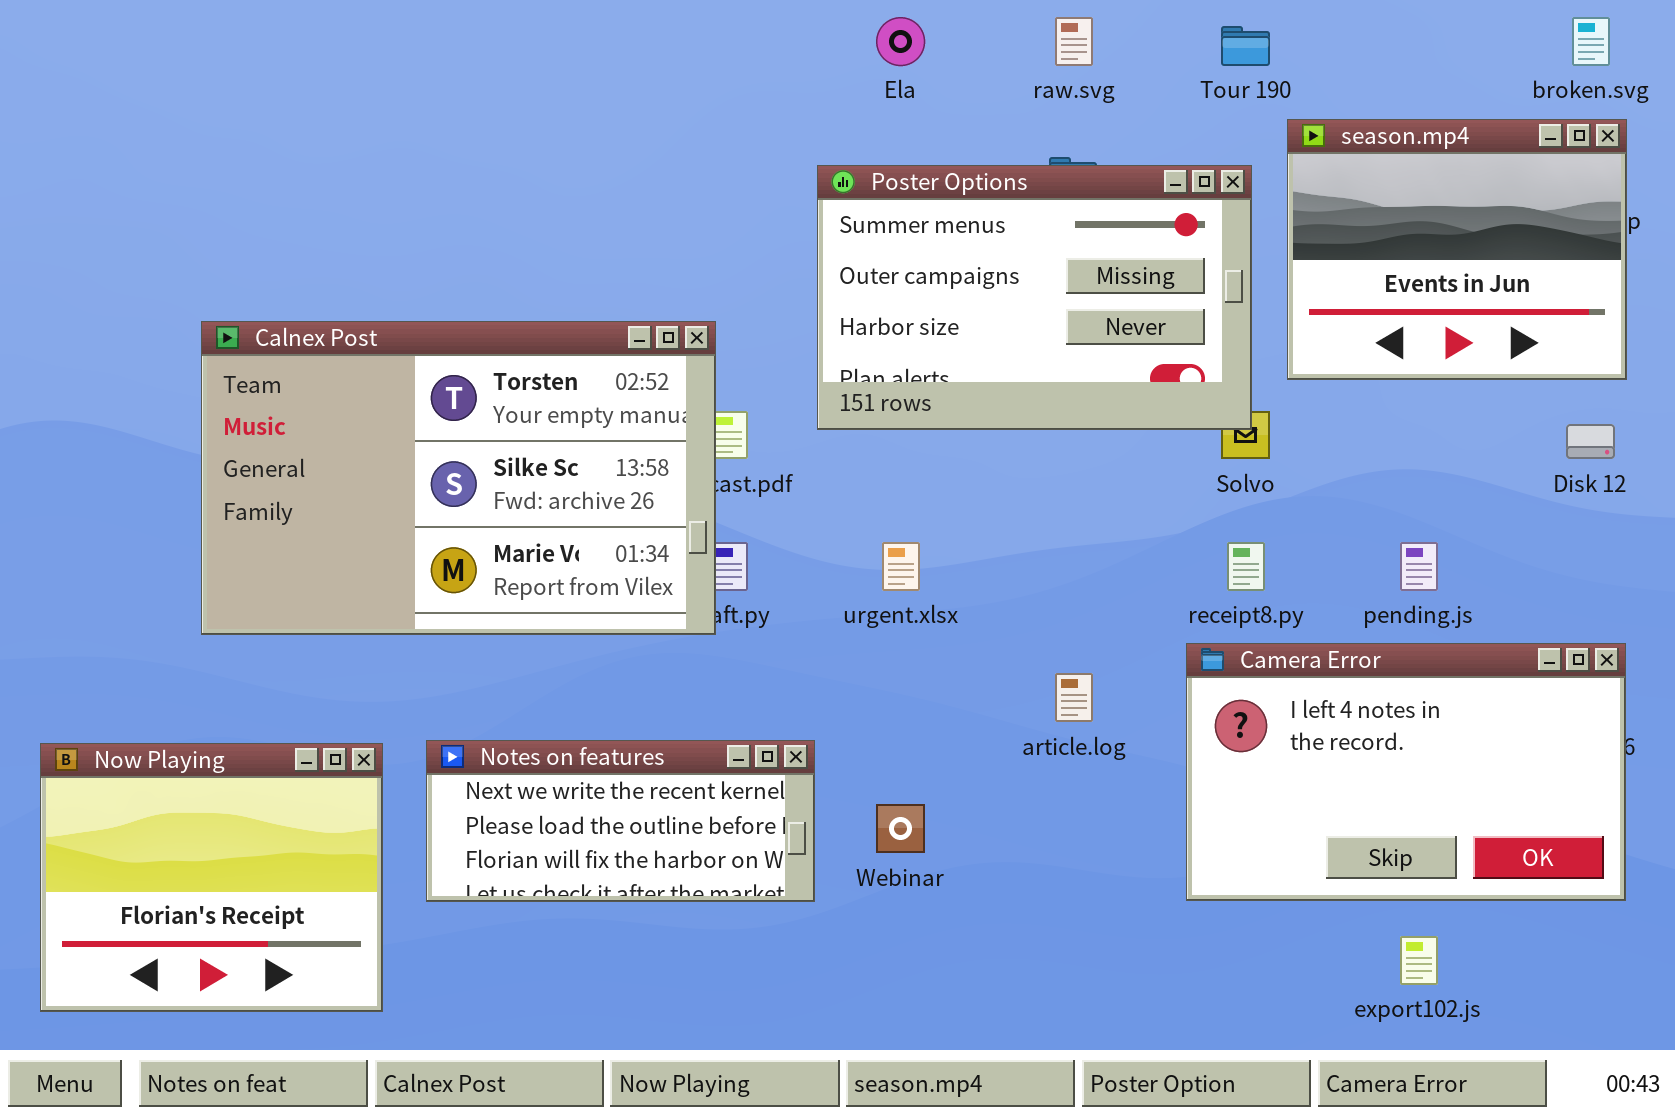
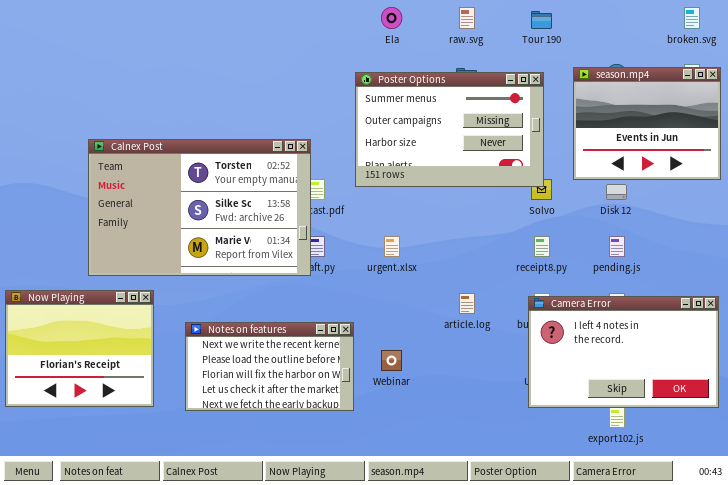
season.mp4: [1287,119,1627,380] -> [573,67,721,180], moved
Disk 12: [1566,424,1615,459] -> [606,184,627,200], moved
Camera Error: [1186,643,1626,901] -> [528,296,719,408], moved
Notes on features: [426,740,815,902] -> [185,322,354,411], resized
Now Playing: [40,743,383,1012] -> [5,290,154,407], moved

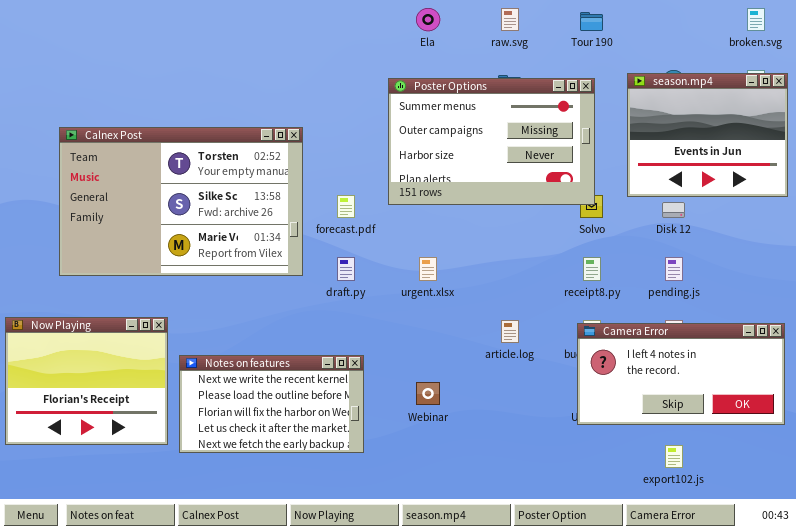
Calnex Post: [88,139,311,276] -> [59,127,303,276], moved
Camera Error: [528,296,719,408] -> [577,323,785,425], resized
Notes on features: [185,322,354,411] -> [179,355,364,453], moved

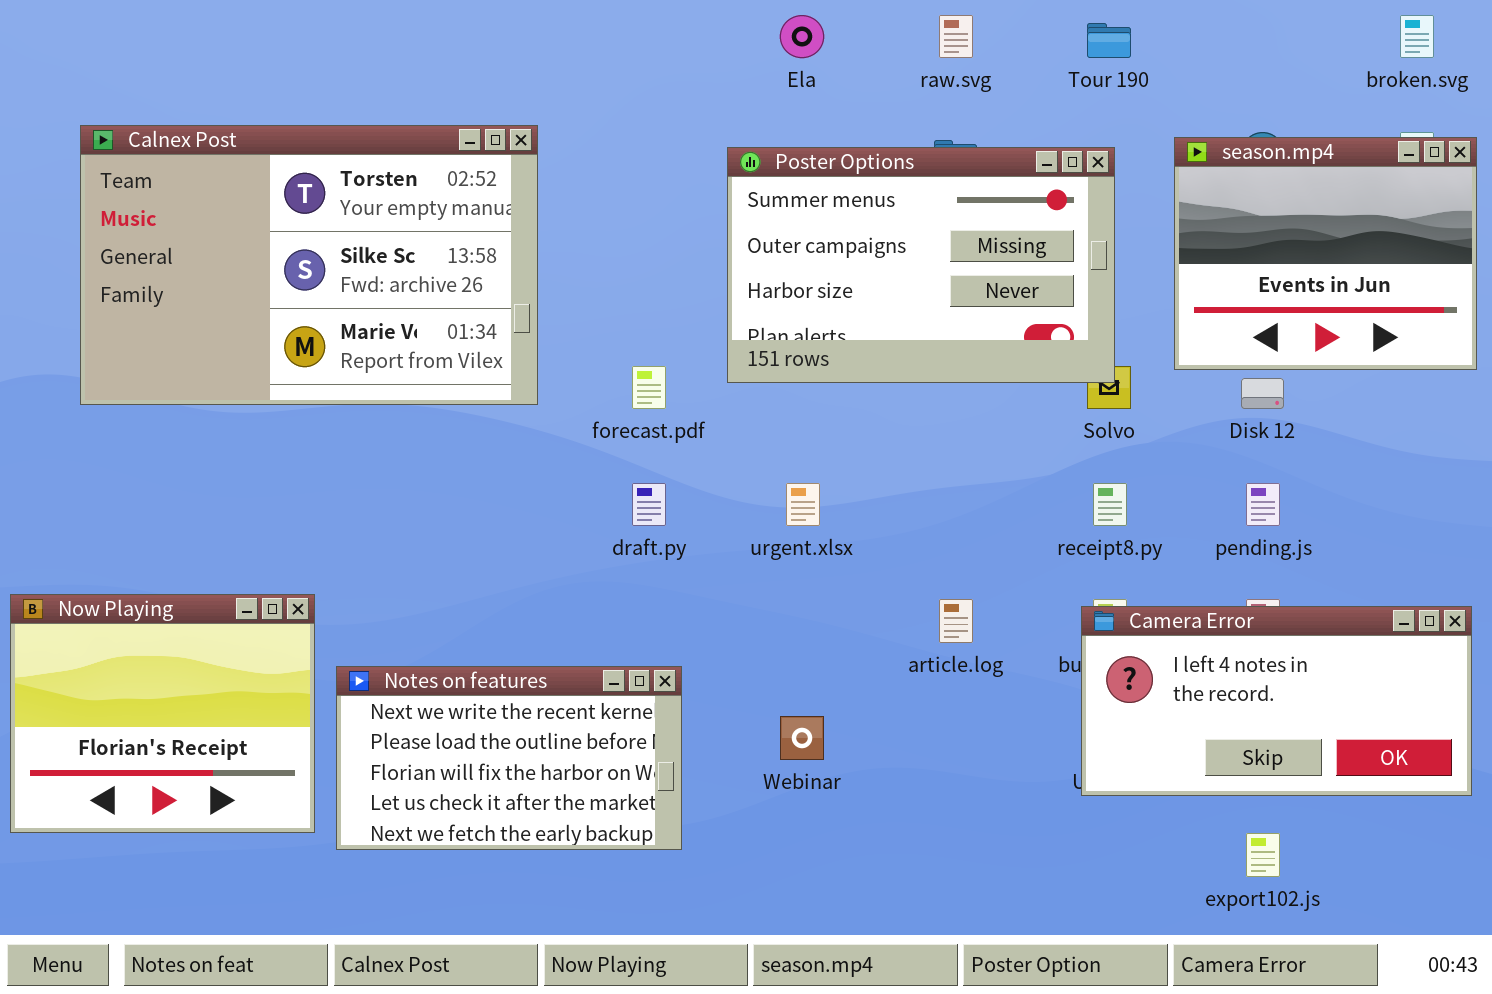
Calnex Post: [59,127,303,276] -> [80,125,538,405], moved

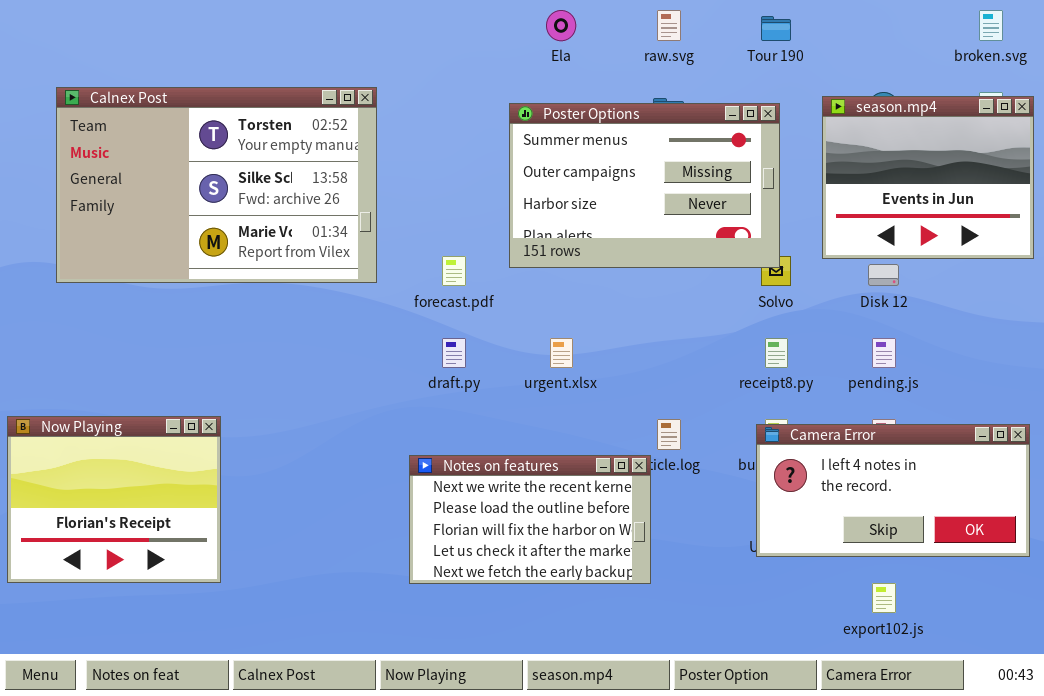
Notes on features: [336,666,682,850] -> [409,455,651,584], moved

